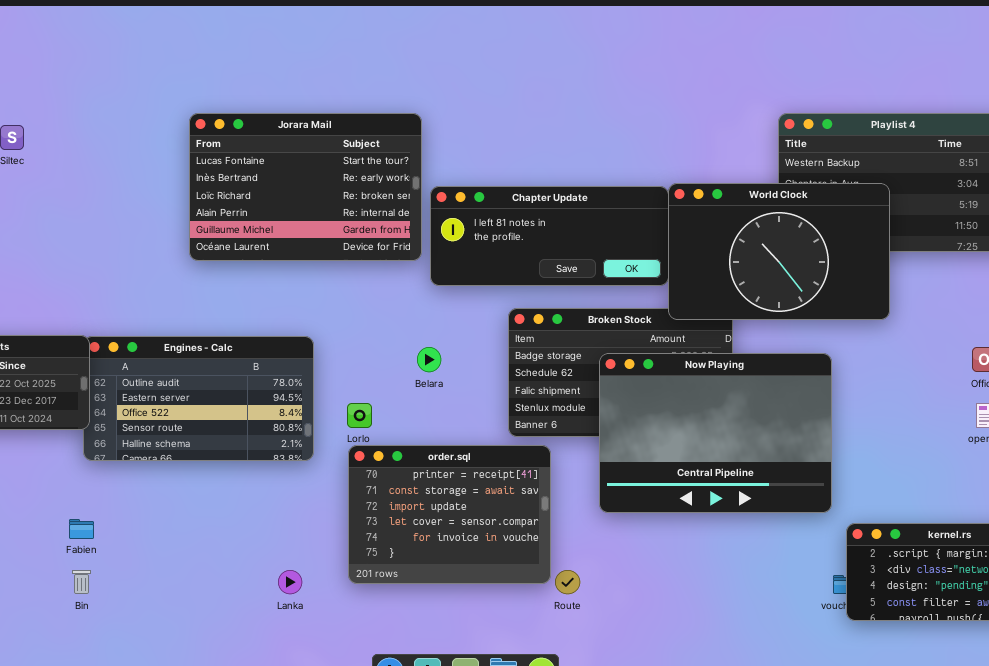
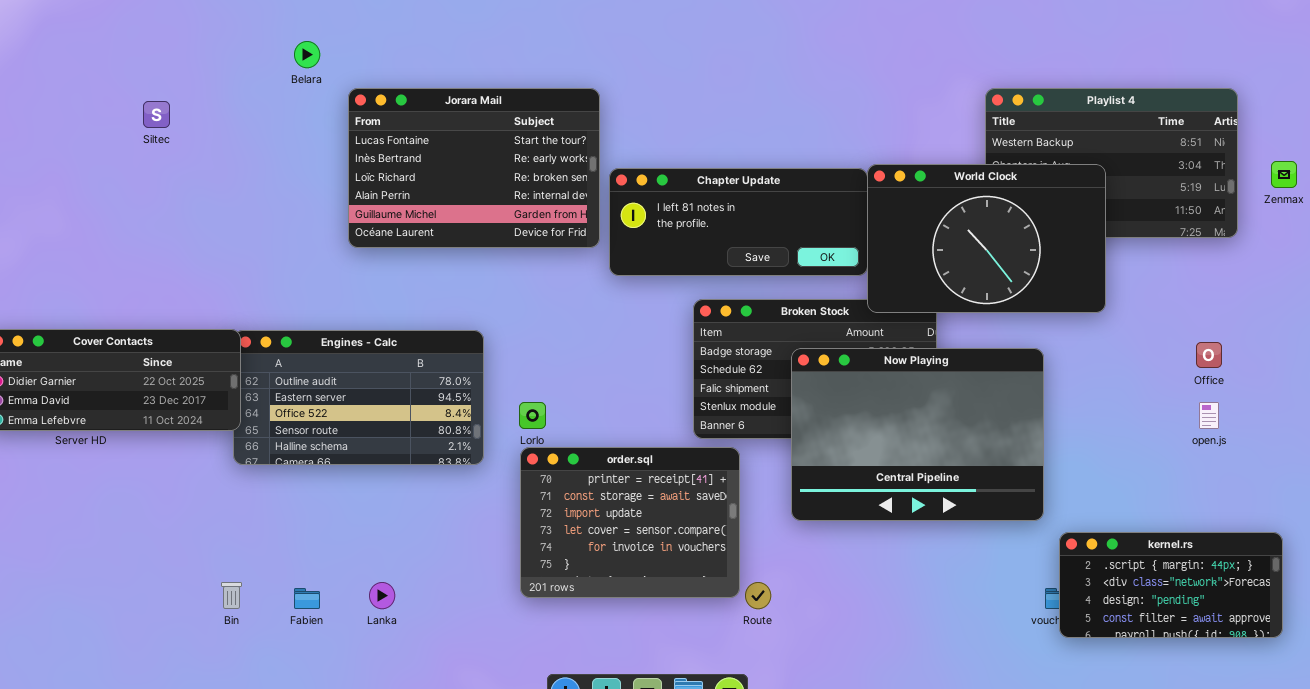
Belara: [417,347,441,372] -> [294,41,320,68], moved
Fabien: [69,519,94,539] -> [294,588,320,609], moved
Lanka: [278,570,302,594] -> [369,582,395,609], moved

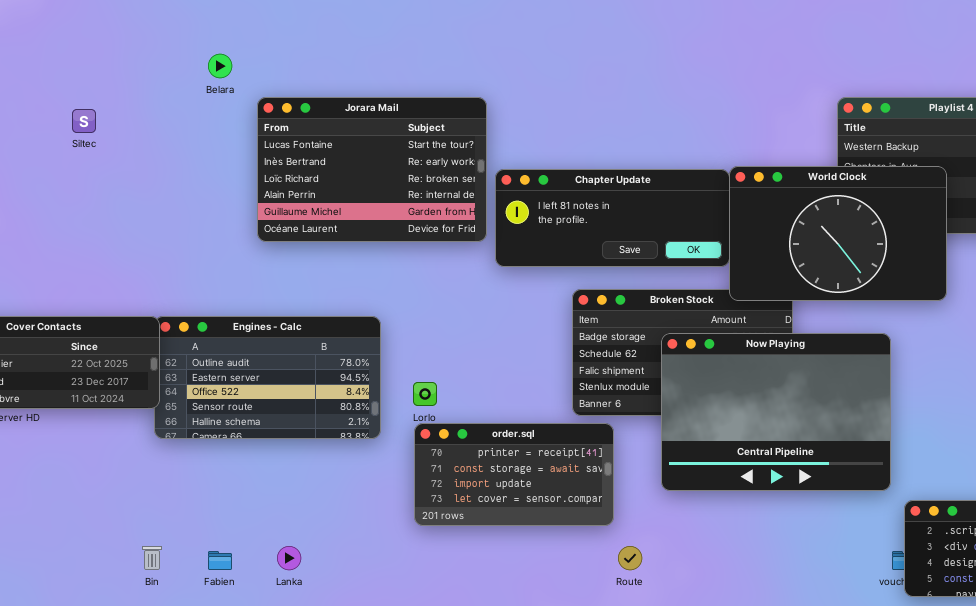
order.sql: [520,447,740,598] -> [414,423,614,526], resized

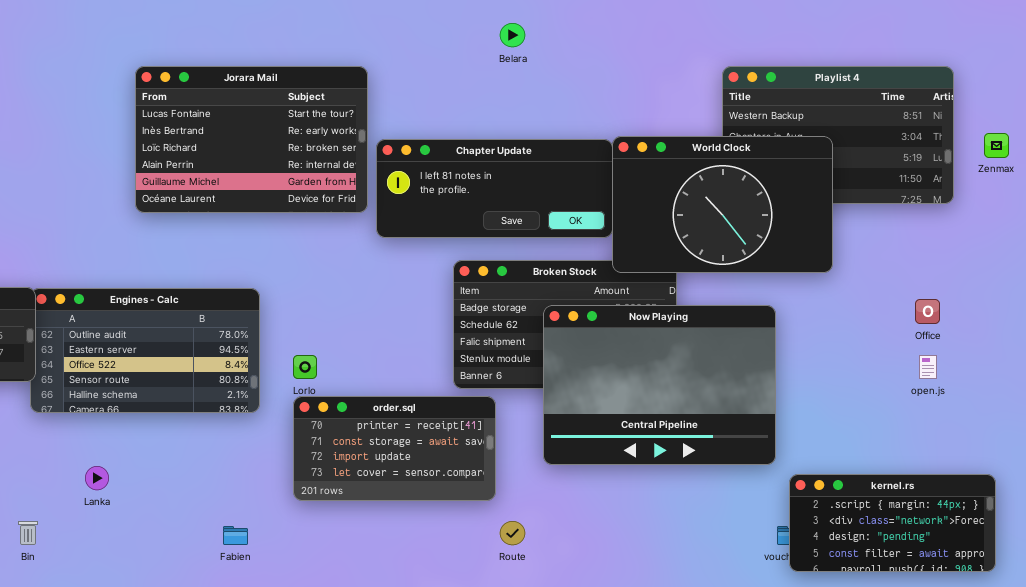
Belara: [208,54,232,78] -> [500,23,525,47], moved
Lanka: [277,546,301,570] -> [85,466,109,490], moved
Fabien: [208,551,232,570] -> [223,526,248,545], moved

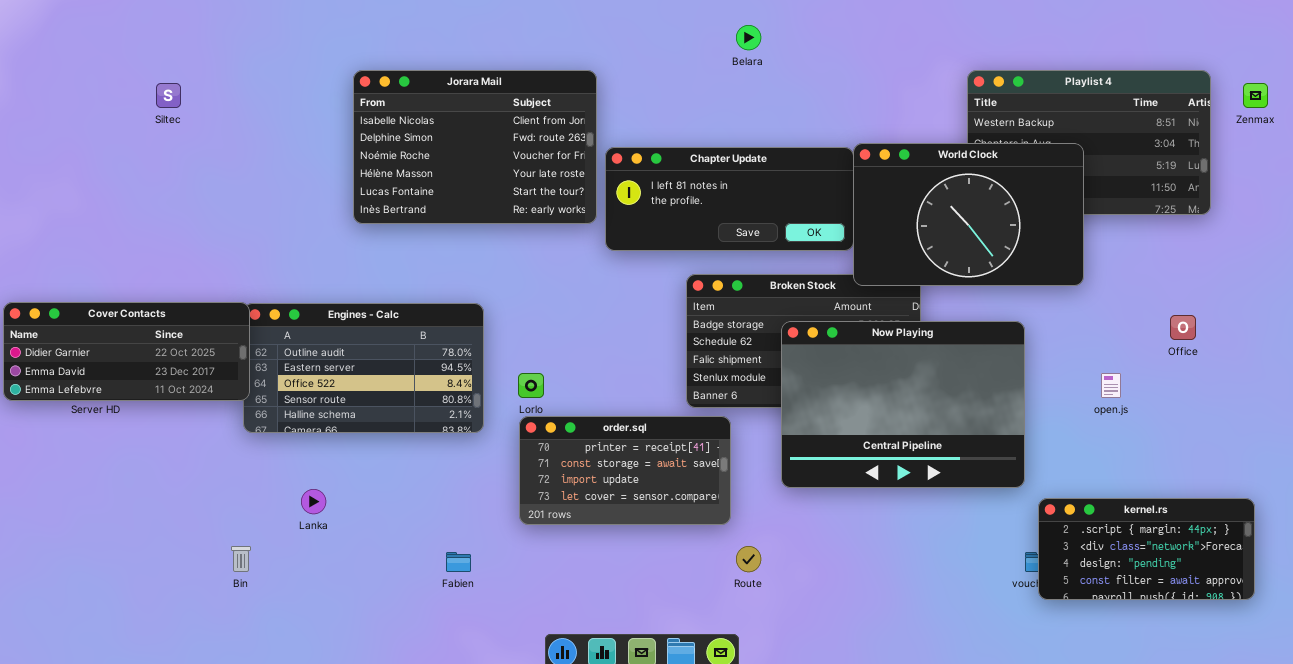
Jorara Mail: [135,66,368,213] -> [353,70,597,224], scrolled up 4 rows
Zenmax: [984,133,1009,158] -> [1243,83,1268,108], moved
open.js: [919,355,937,379] -> [1101,373,1121,398], moved

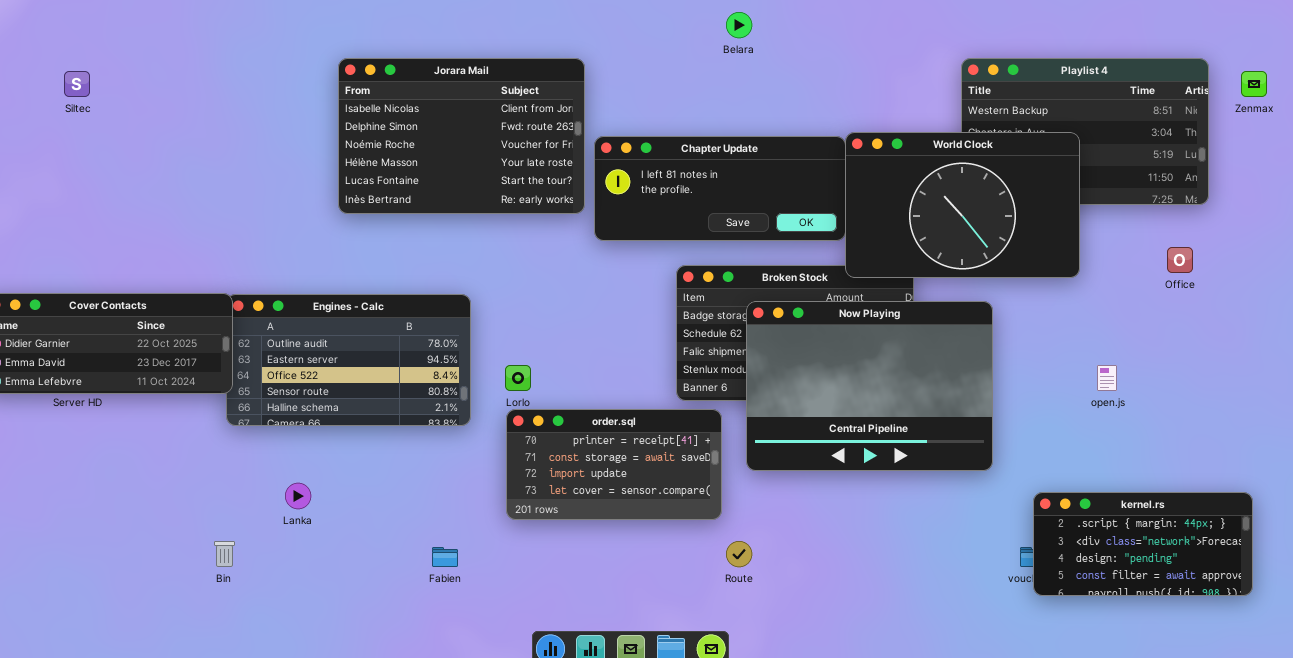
Siltec: [156,83,181,108] -> [64,71,90,97], moved
Office: [1170,315,1196,340] -> [1167,247,1193,273], moved
Now Playing: [781,321,1025,488] -> [746,301,993,471], moved

